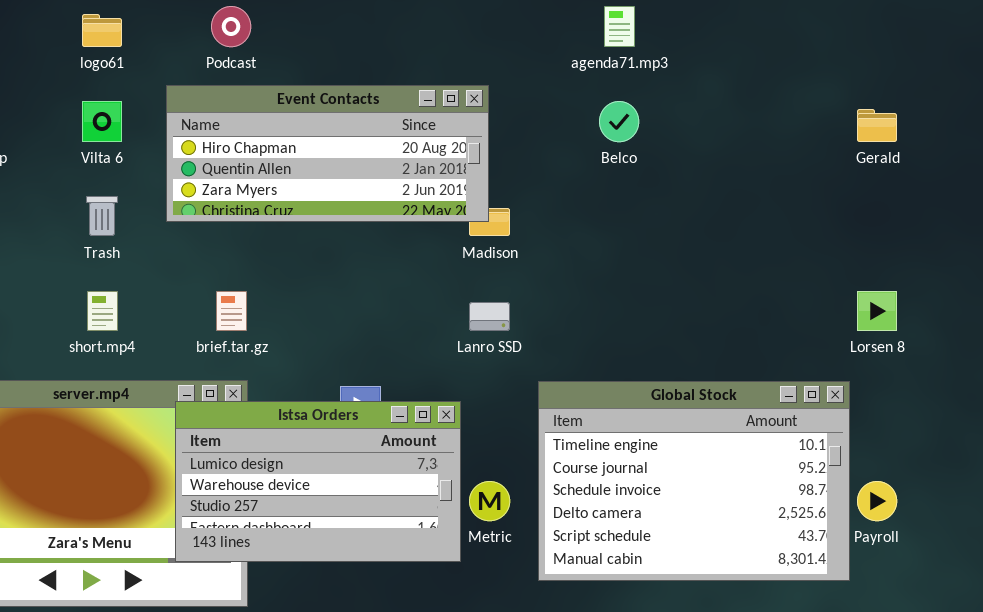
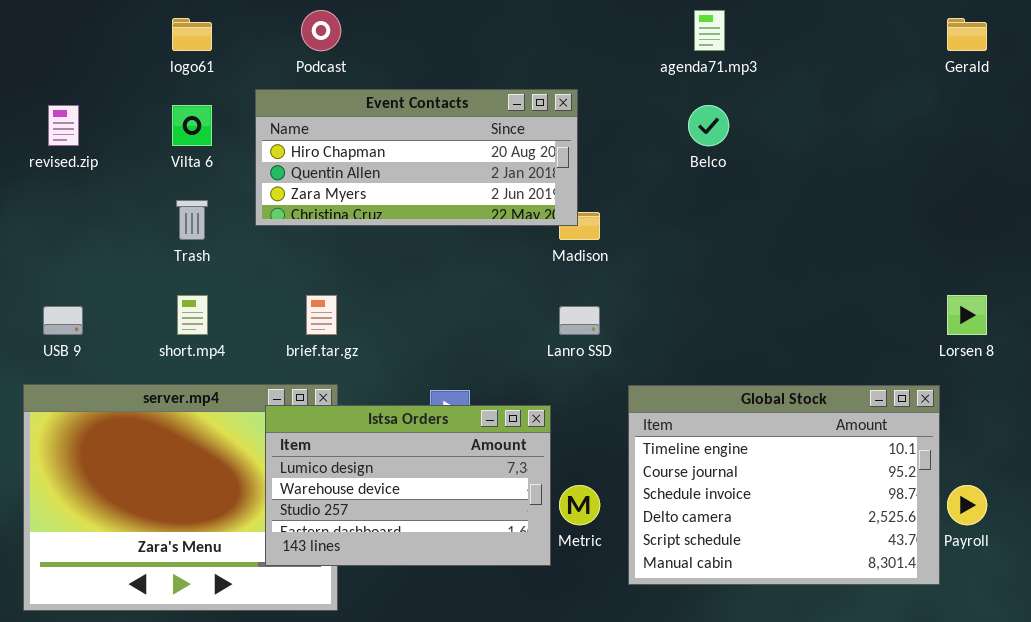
Gerald: [857,109,897,142] -> [947,18,987,51], moved

